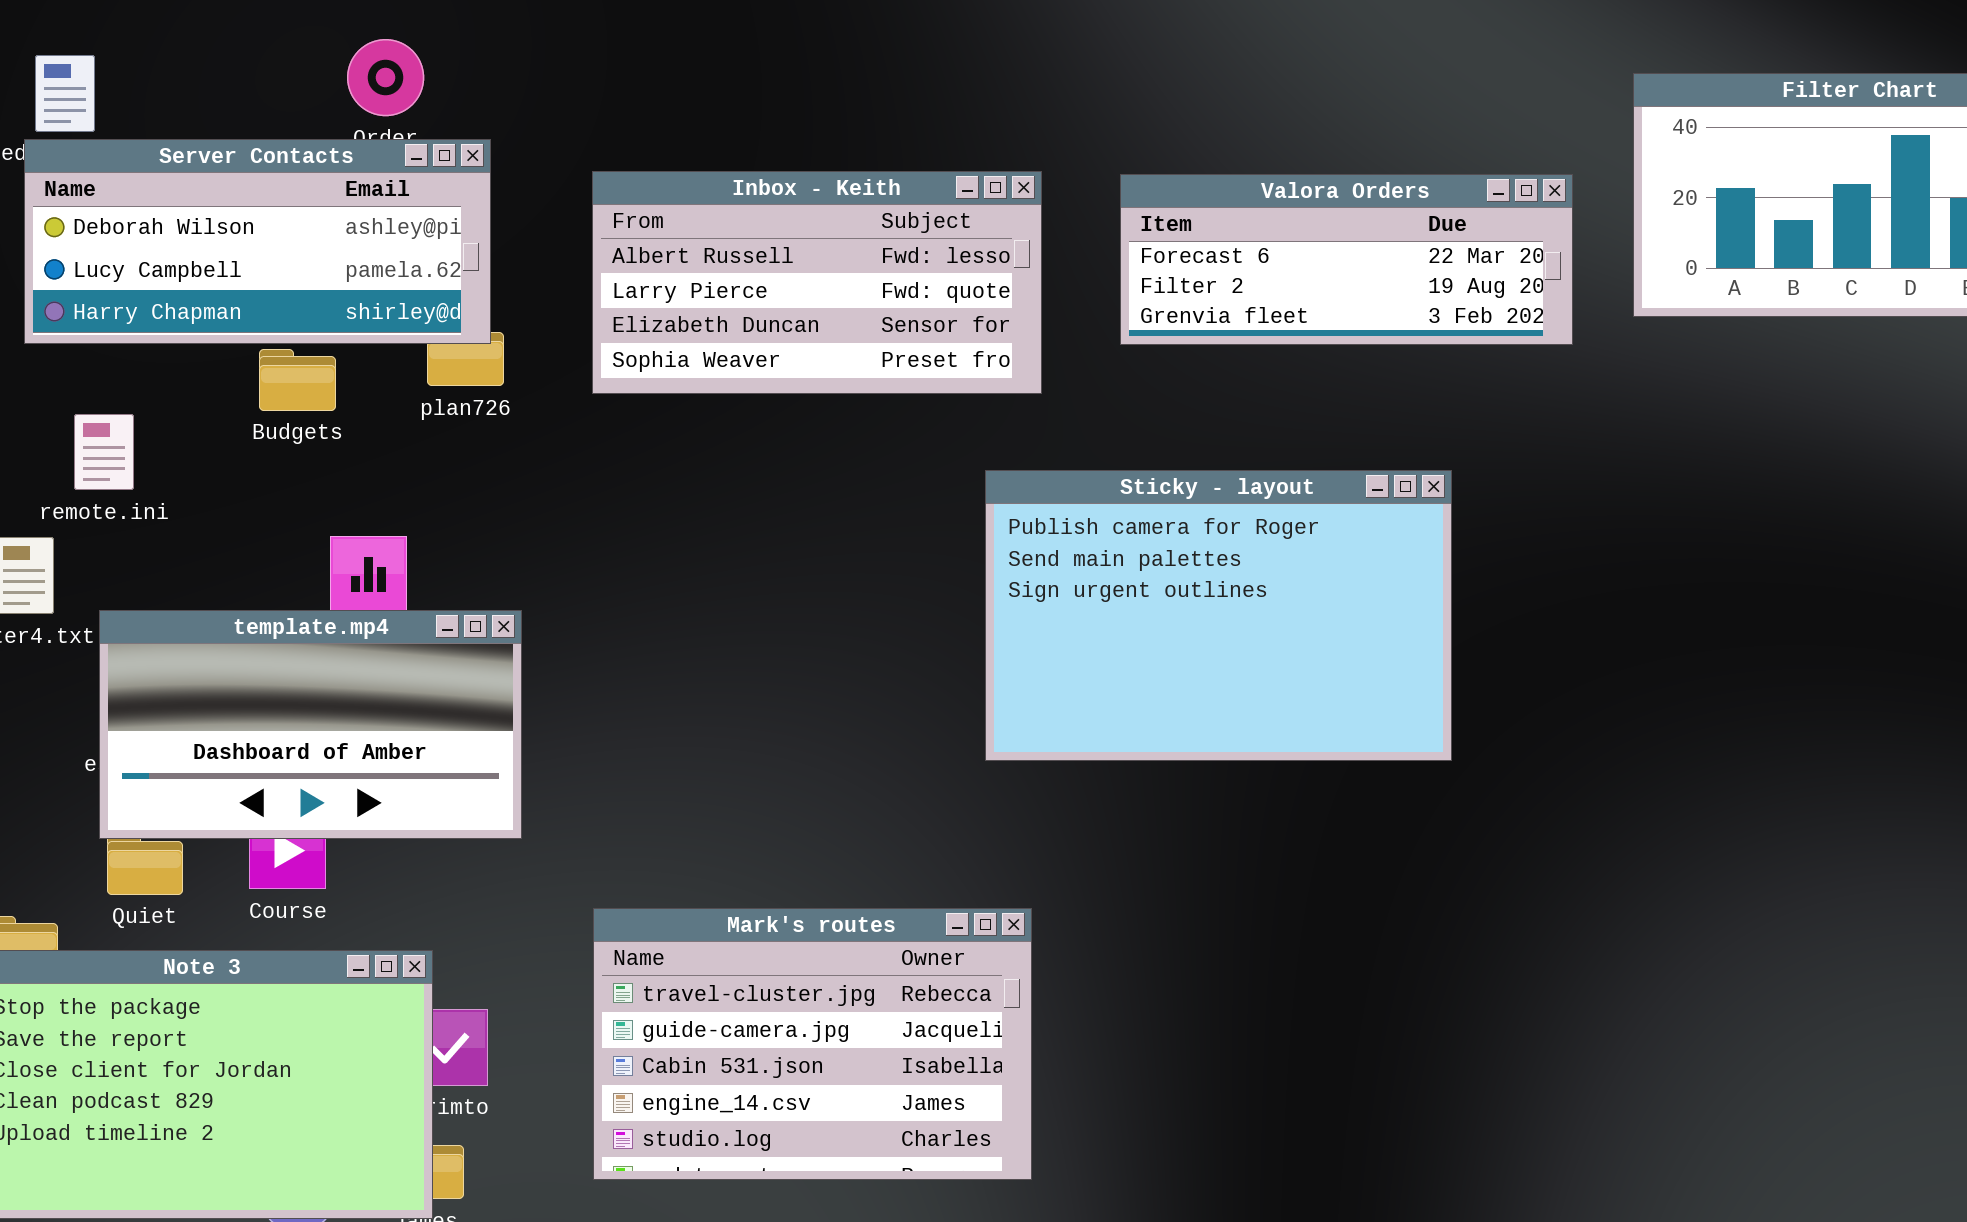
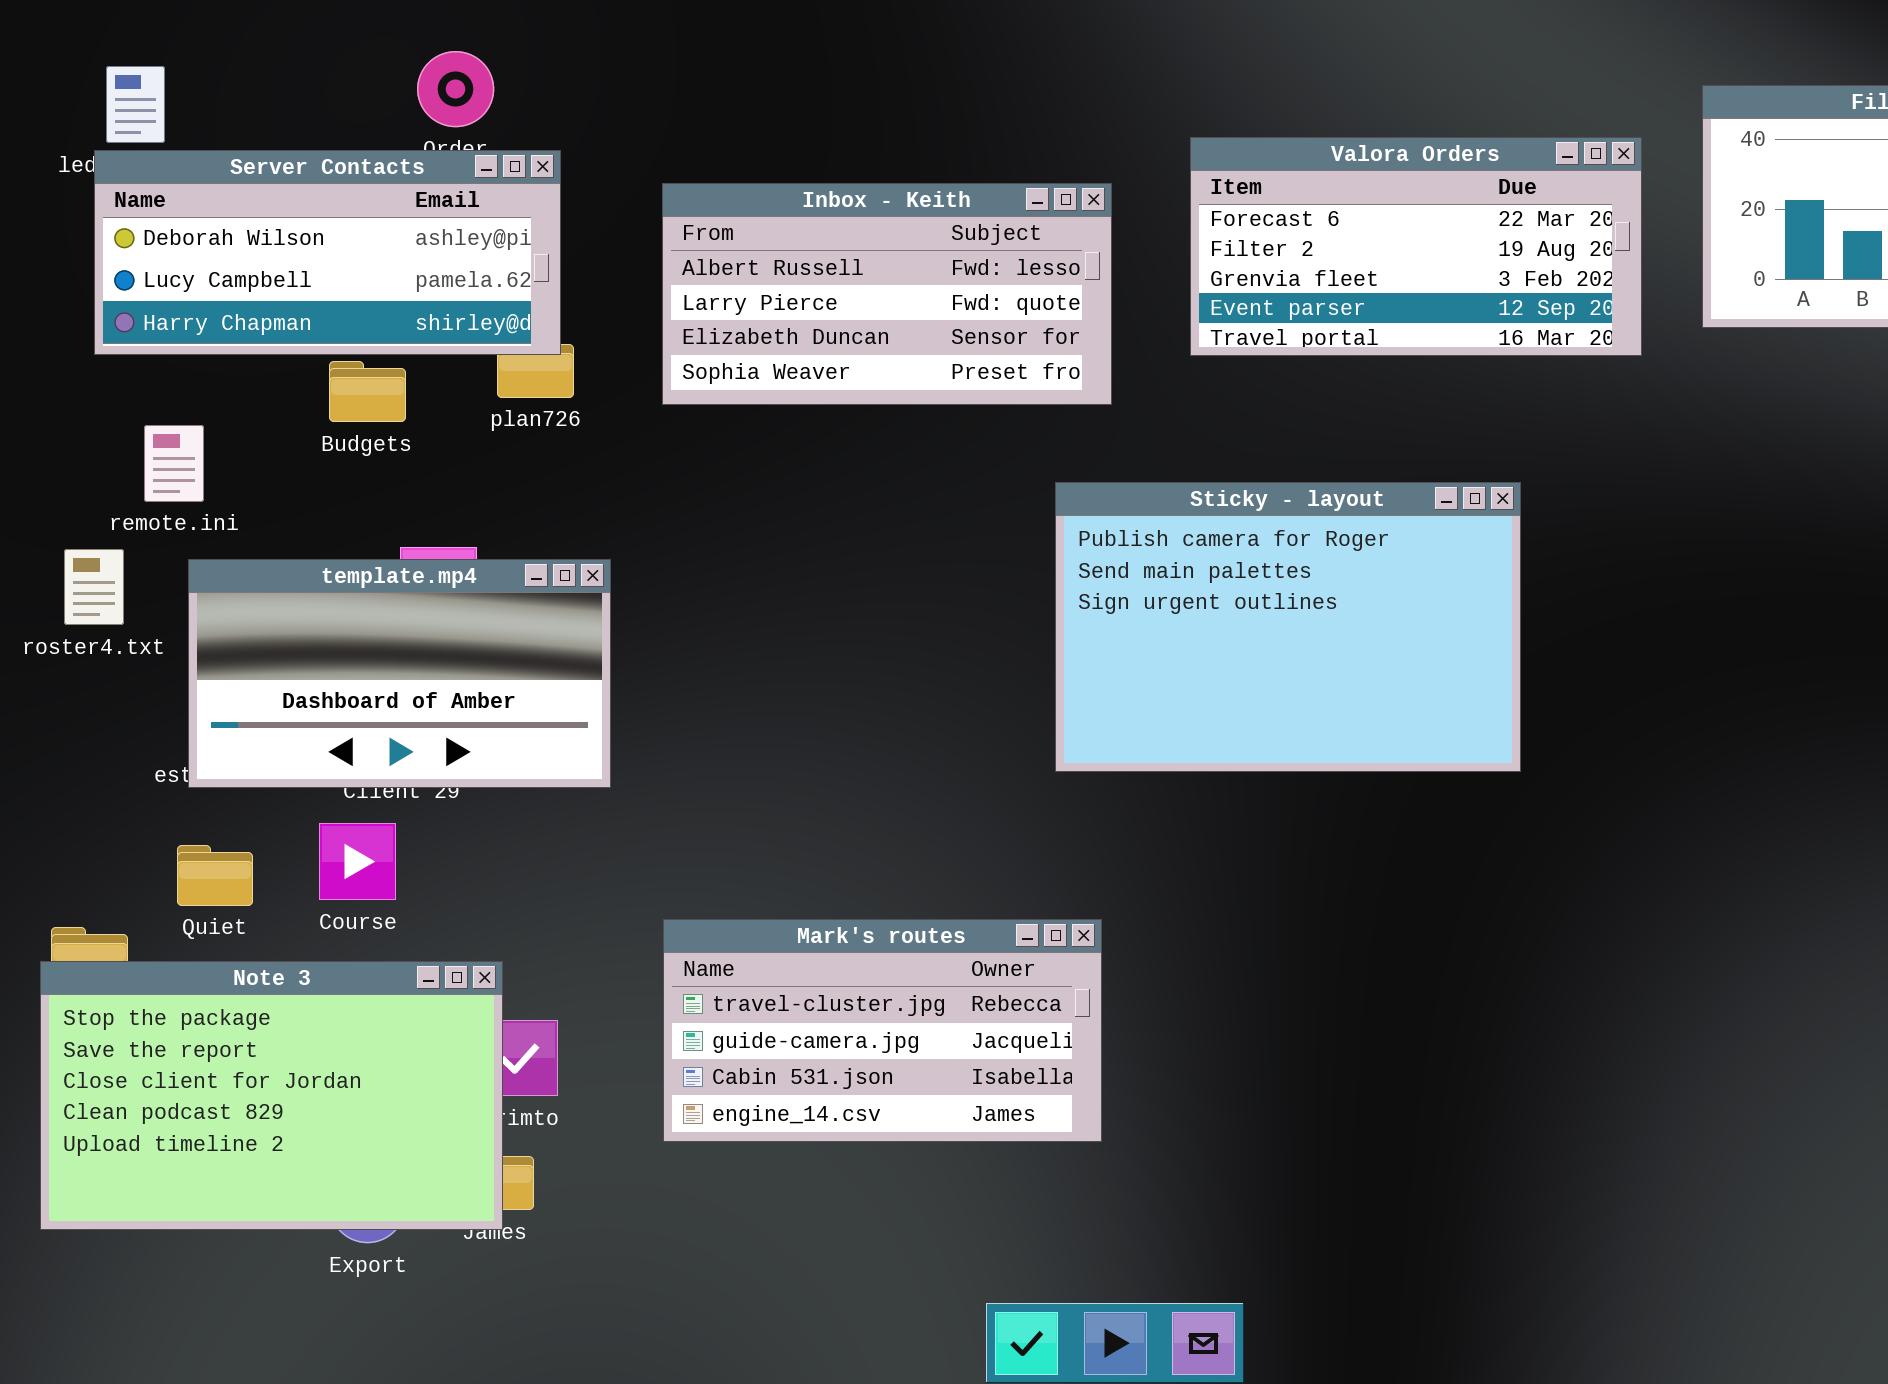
Valora Orders: [1120,174,1573,345] -> [1190,137,1642,356], resized
template.mp4: [99,610,522,839] -> [188,559,611,788], moved
Mark's routes: [593,908,1032,1180] -> [663,919,1102,1142], resized

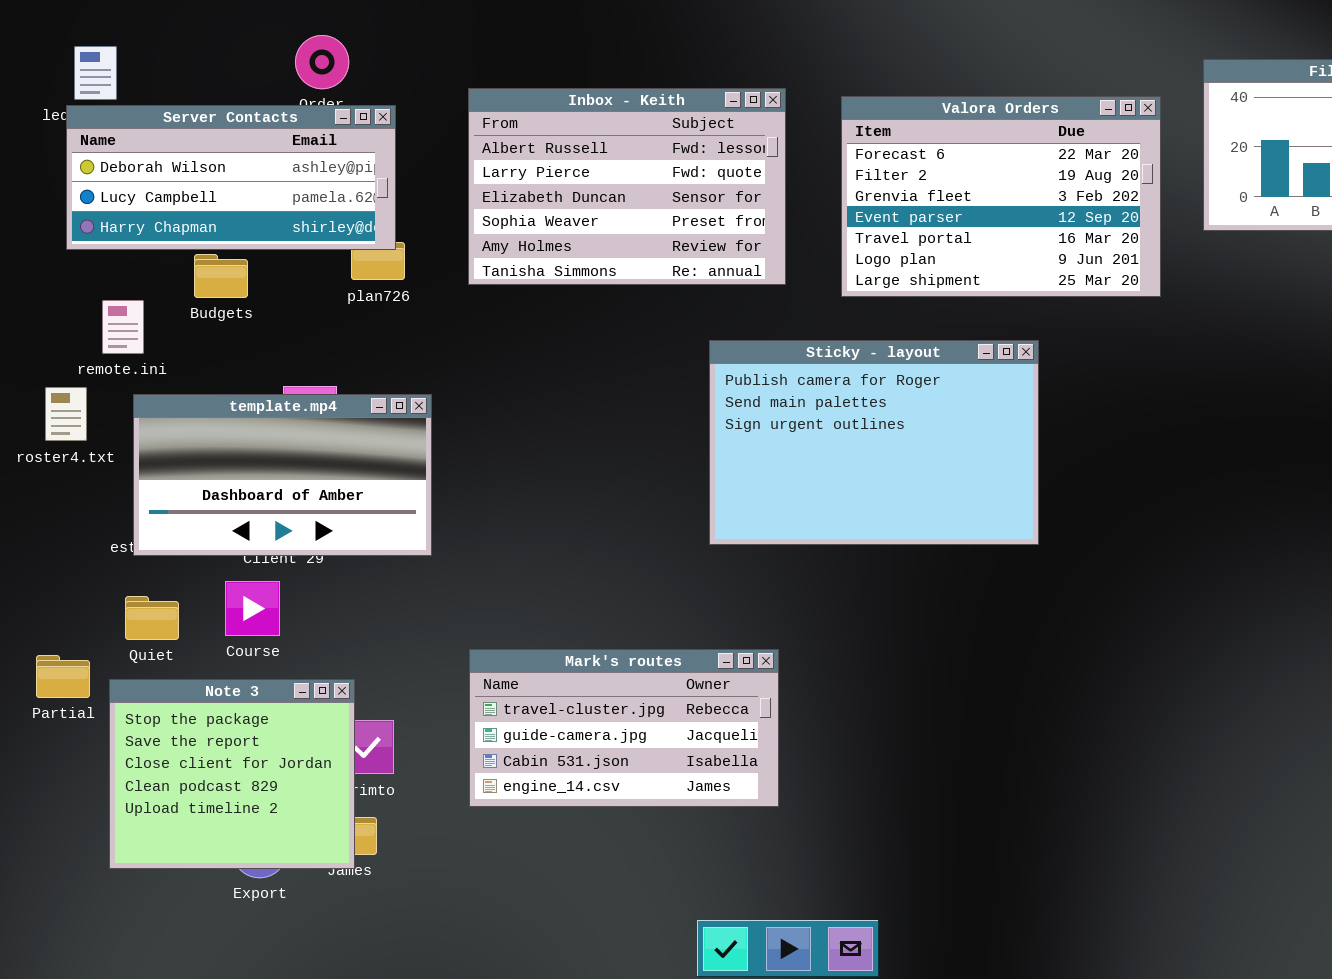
Valora Orders: [1190,137,1642,356] -> [841,96,1161,297], resized
Inbox - Keith: [662,183,1112,405] -> [468,88,786,285], resized
Budgets: [329,361,406,422] -> [194,254,248,298], moved
Sticky - layout: [1055,482,1521,772] -> [709,340,1039,545], moved
Note 3: [40,961,503,1230] -> [109,679,355,869], resized

